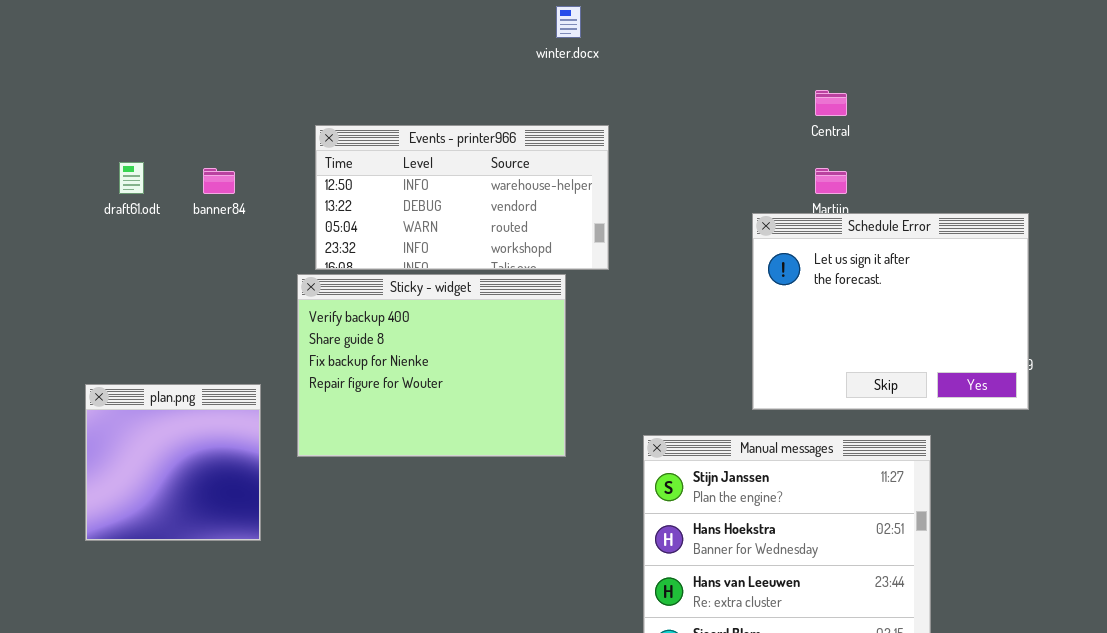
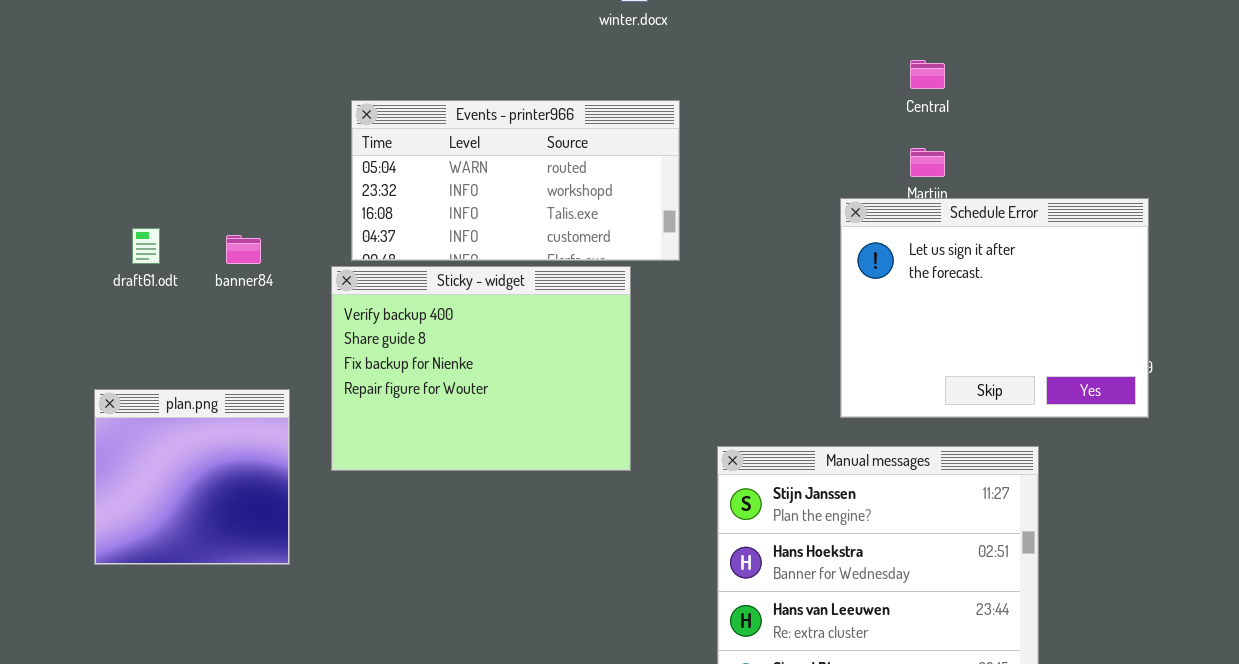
Events - printer966: [315,125,609,270] -> [351,100,680,261], scrolled down 2 rows
draft61.odt: [119,162,144,194] -> [132,228,160,264], moved
banner84: [203,168,235,194] -> [226,235,261,264], moved

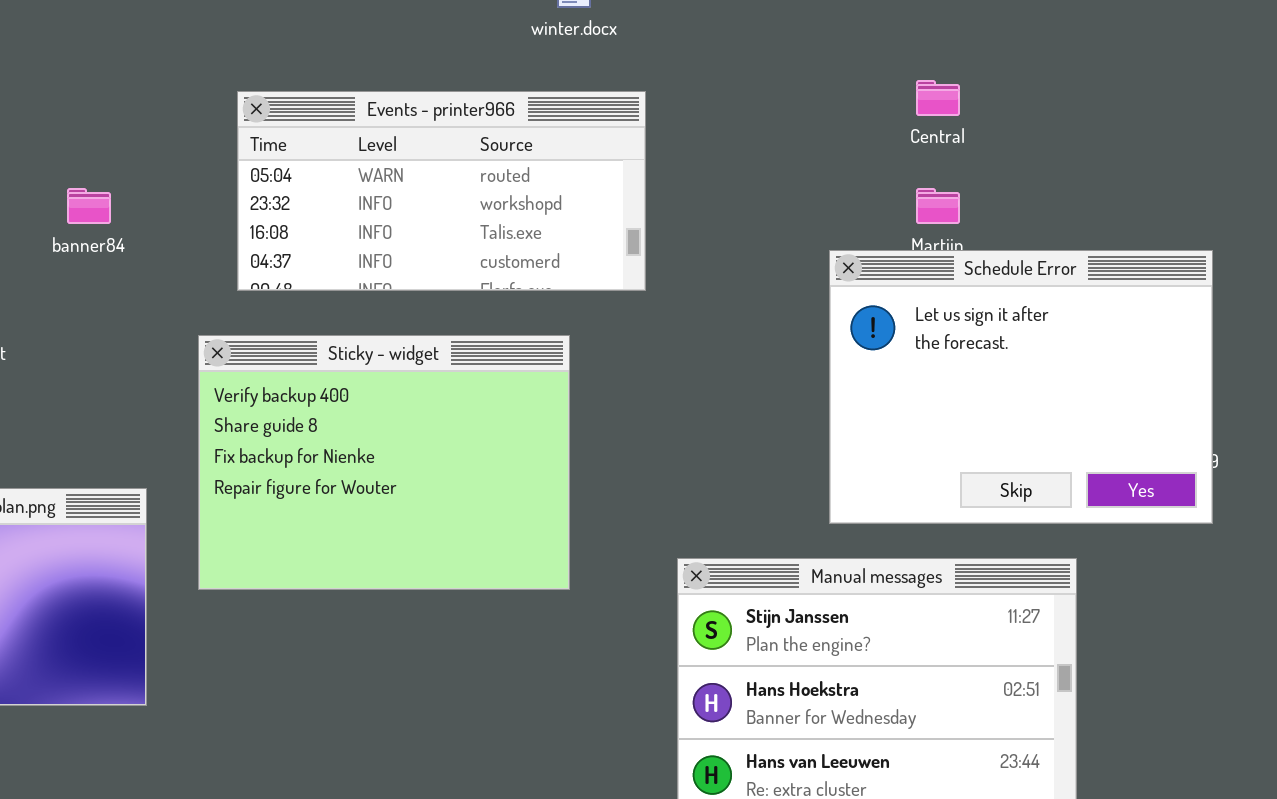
Events - printer966: [351,100,680,261] -> [237,91,646,291], moved
banner84: [226,235,261,264] -> [67,188,111,224], moved

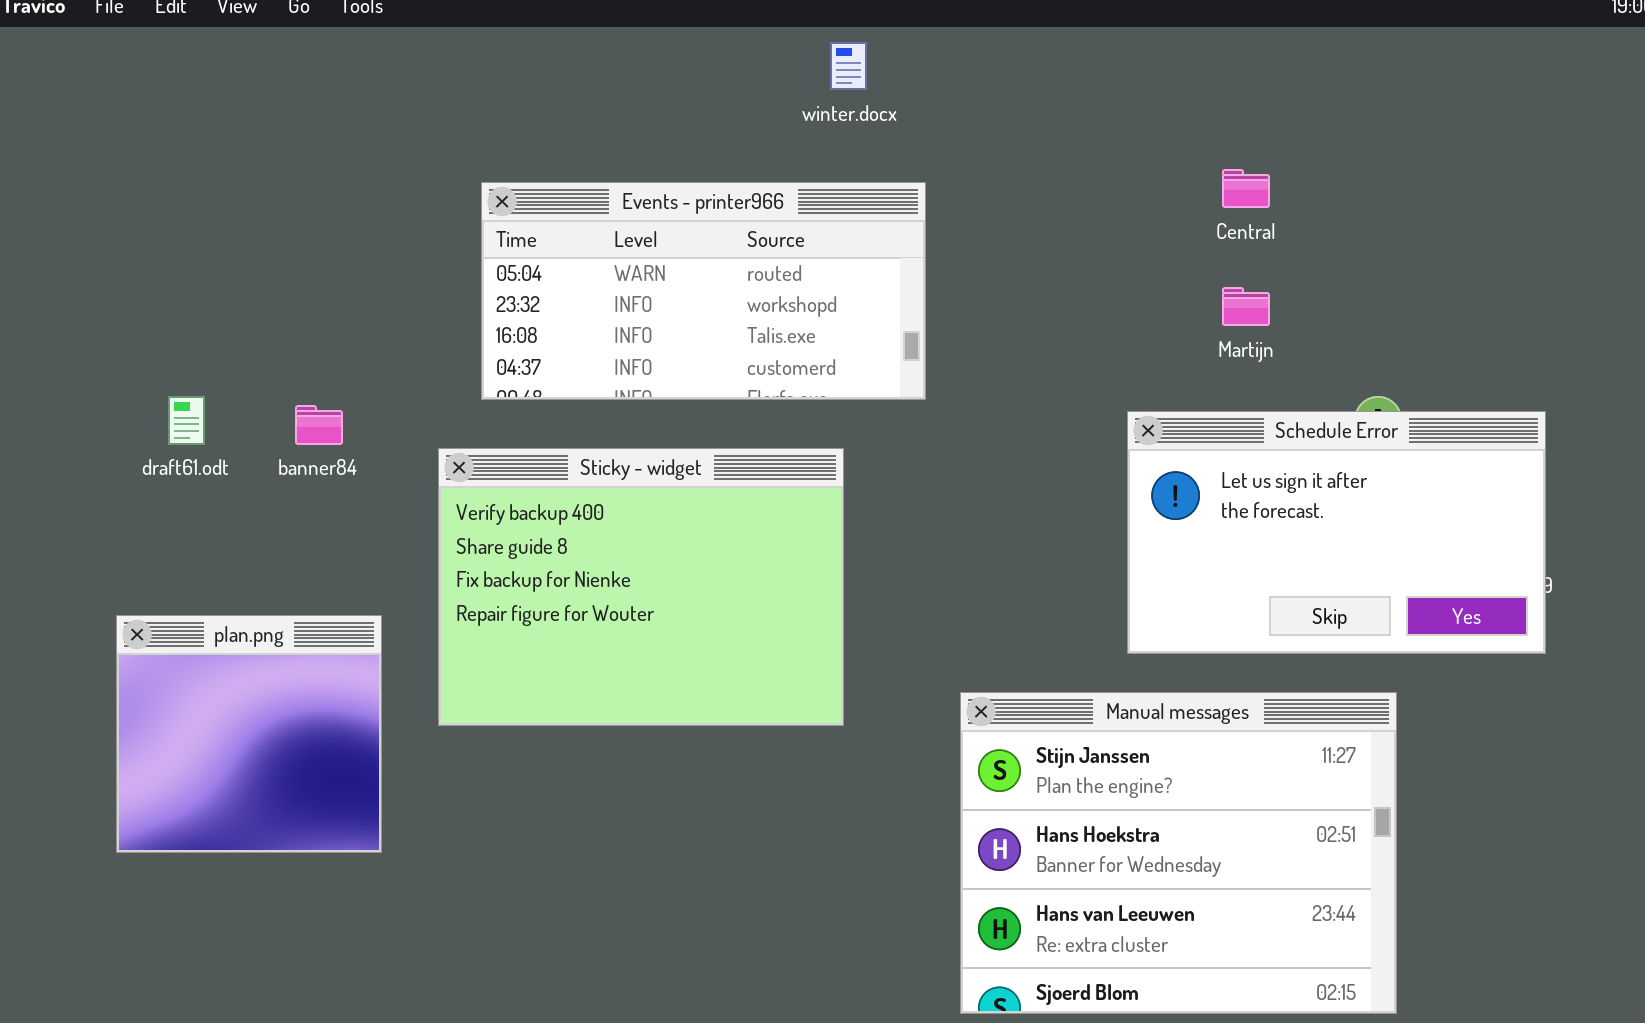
banner84: [67,188,111,224] -> [295,405,343,445], moved
Schedule Error: [829,250,1213,524] -> [1127,411,1546,654], resized

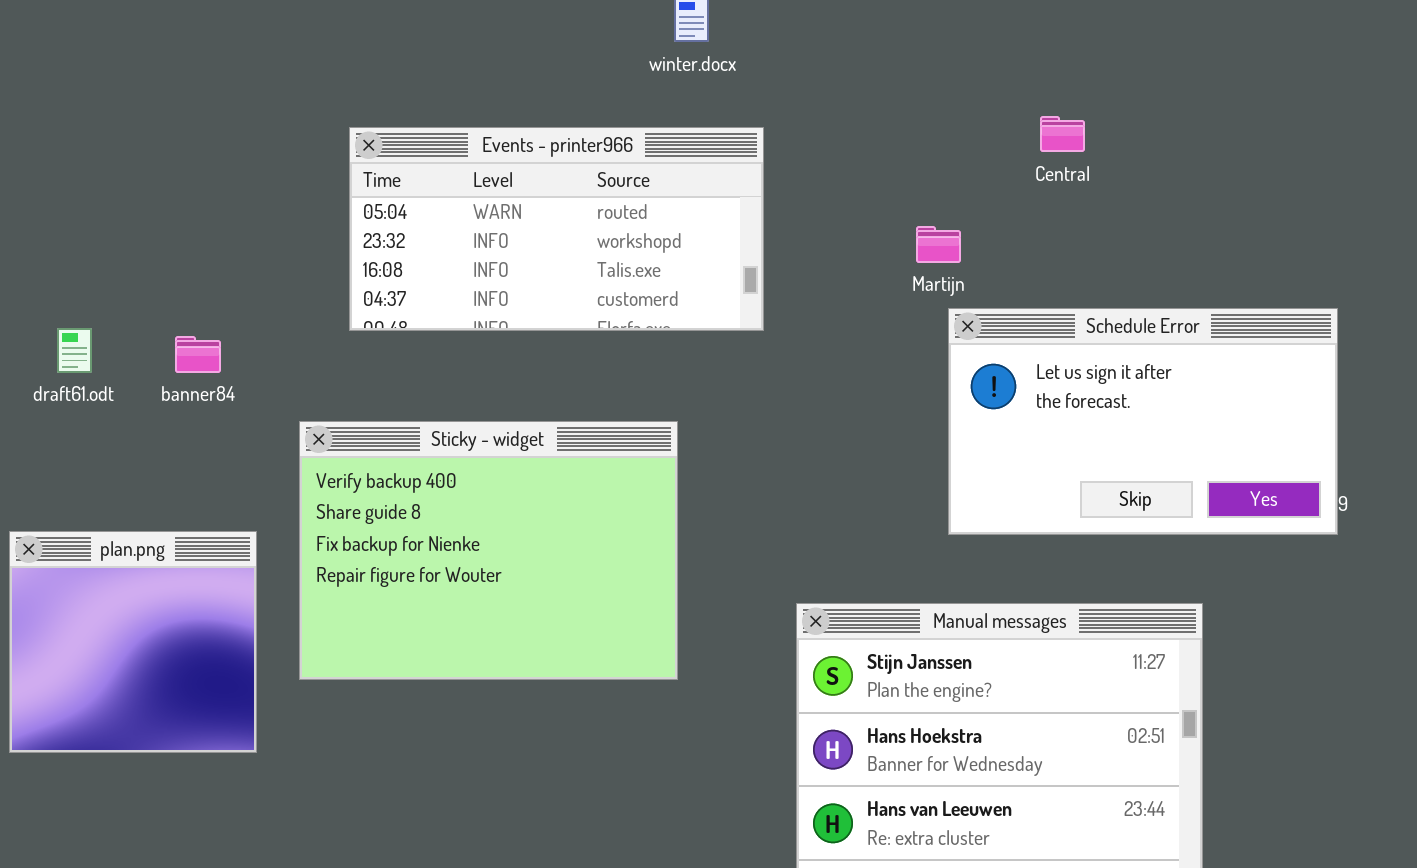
Martijn: [1222,287,1270,326] -> [916,226,961,263], moved
Schedule Error: [1127,411,1546,654] -> [948,308,1338,535], moved
Sticky - widget: [438,448,844,726] -> [299,421,678,680], moved

